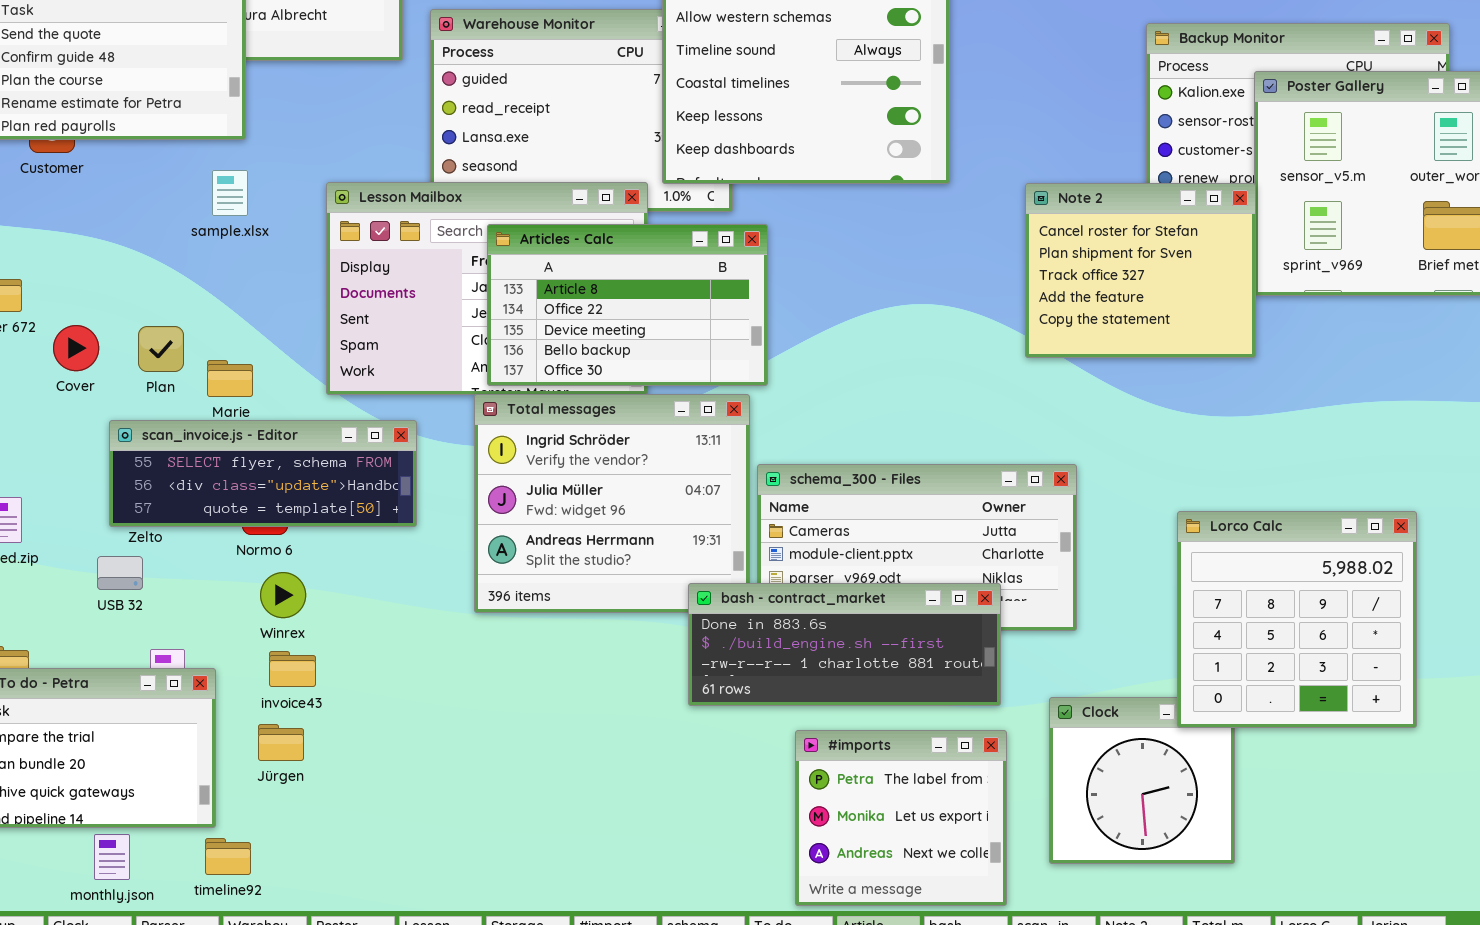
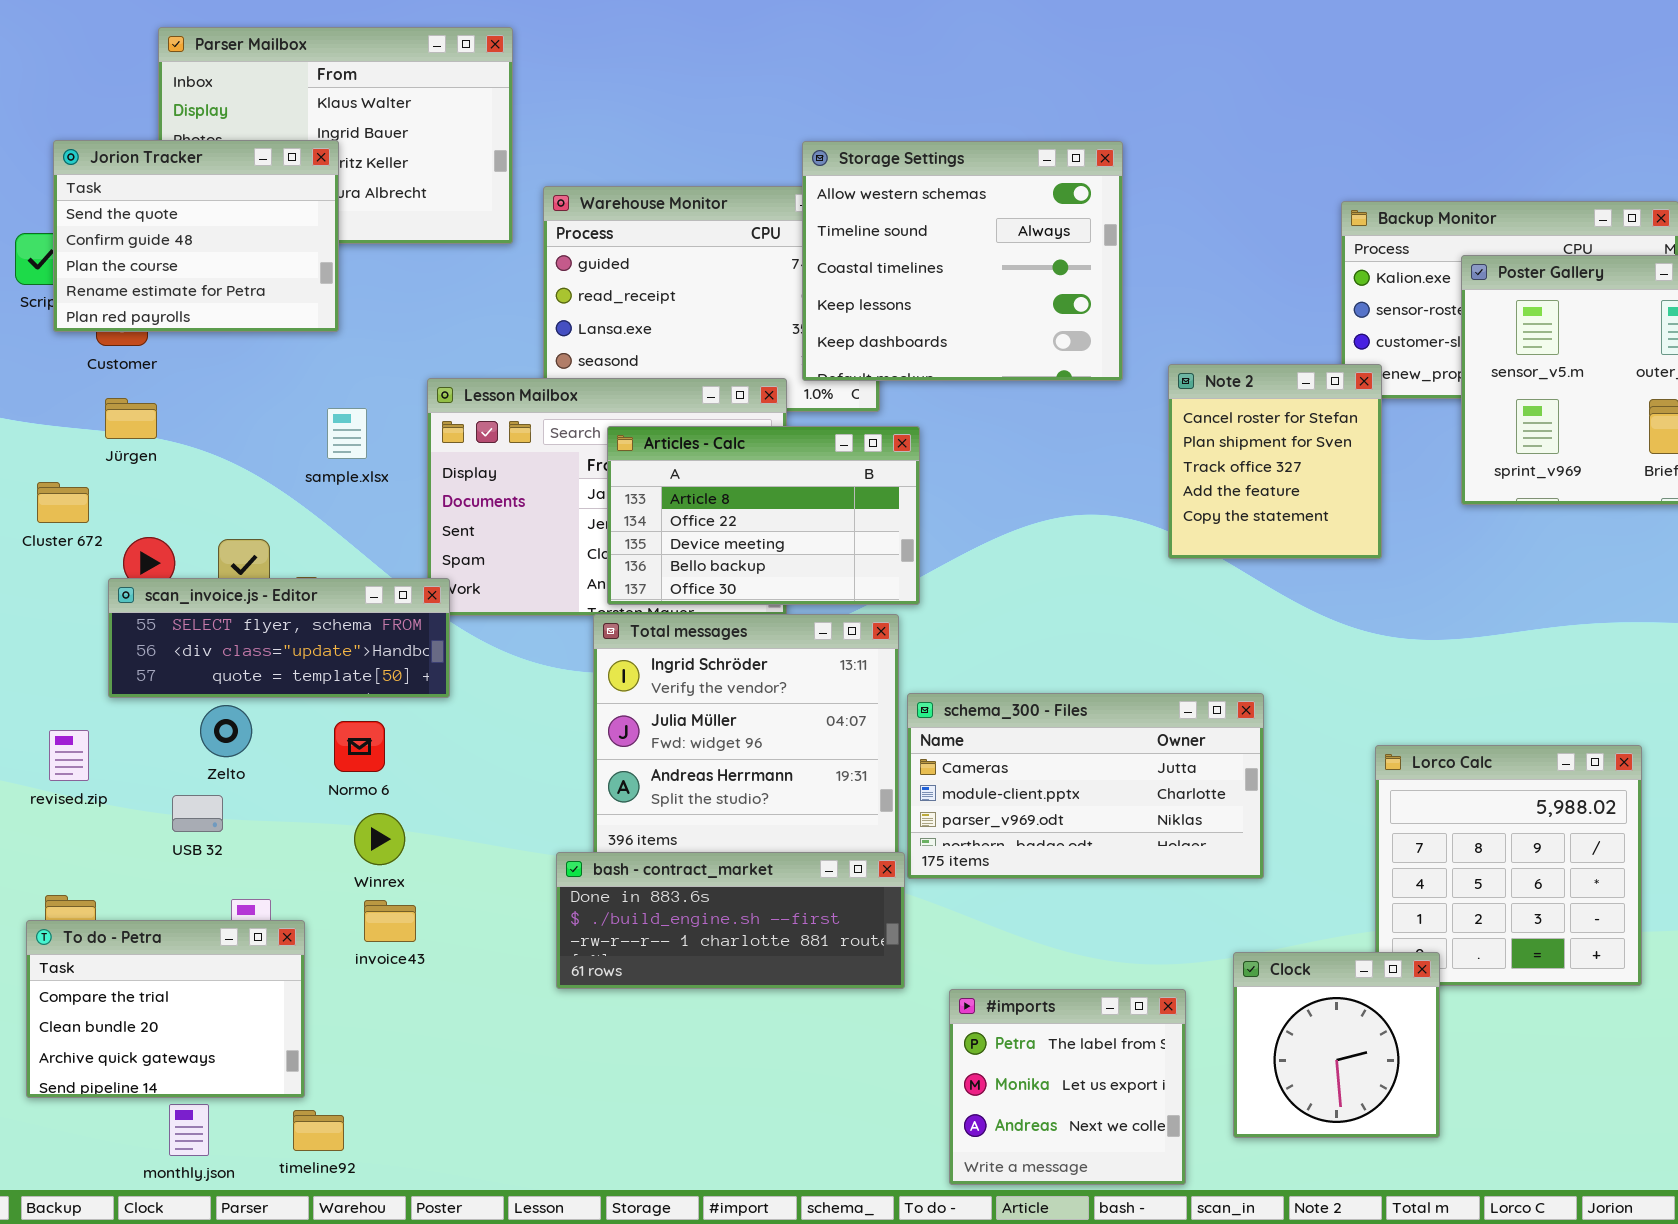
sample.xlsx: [212,170,248,216] -> [327,408,367,459], moved
Note 2: [1025,183,1256,358] -> [1168,364,1382,559], moved, resized
scan_invoice.js - Editor: [109,420,417,527] -> [108,578,450,698], moved
bash - contract_market: [688,583,1001,706] -> [556,852,905,989], moved
Clock: [1049,697,1235,864] -> [1233,952,1440,1138], raised
Jürgen: [258,724,304,761] -> [105,398,157,439], moved

